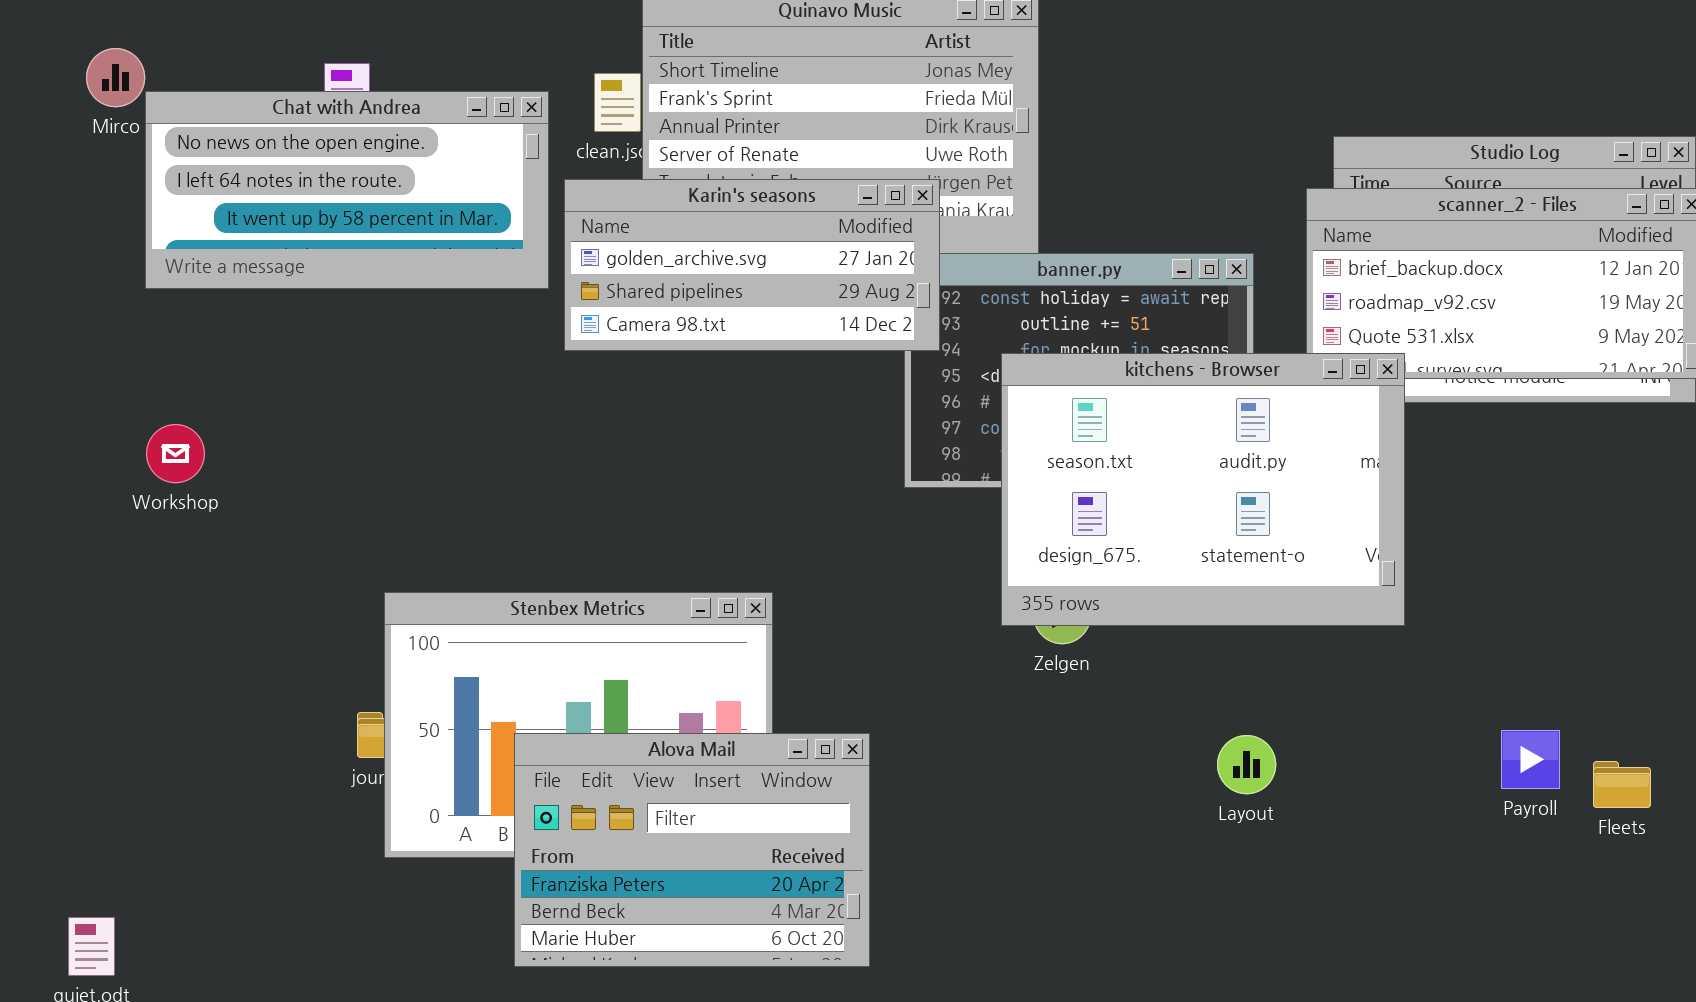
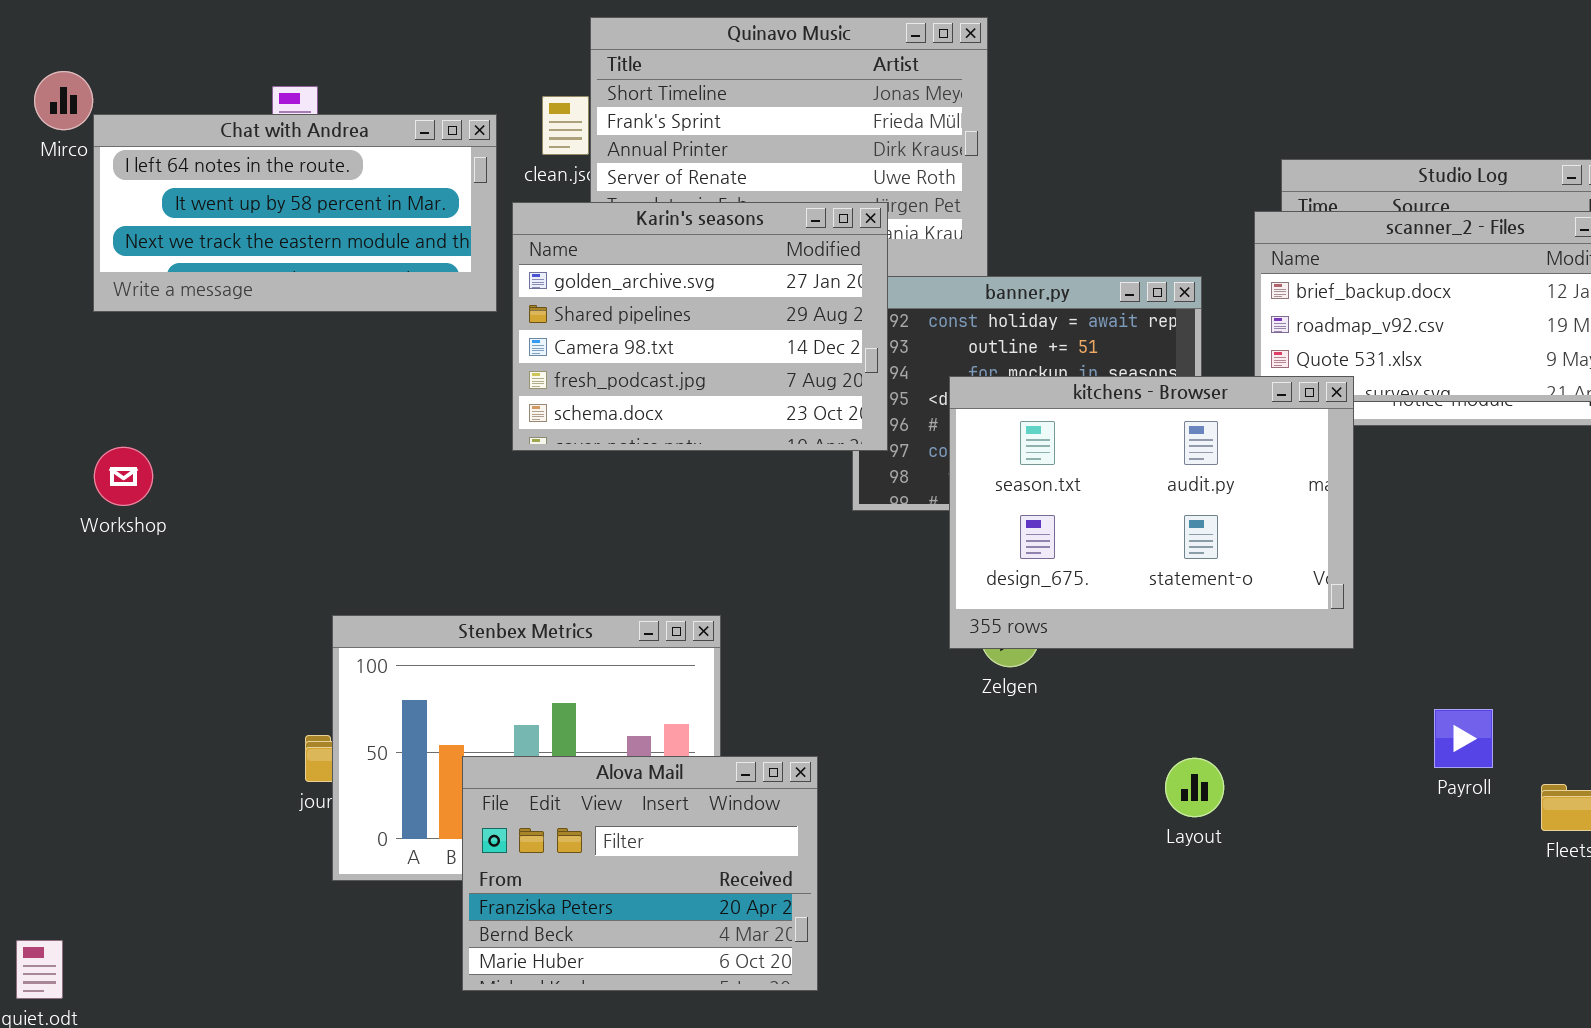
Chat with Andrea: [145,91,549,289] -> [93,114,497,312], scrolled down 1 row
Karin's seasons: [564,179,940,351] -> [512,202,888,451], resized
Payroll: [1501,730,1560,789] -> [1434,709,1493,768], moved

